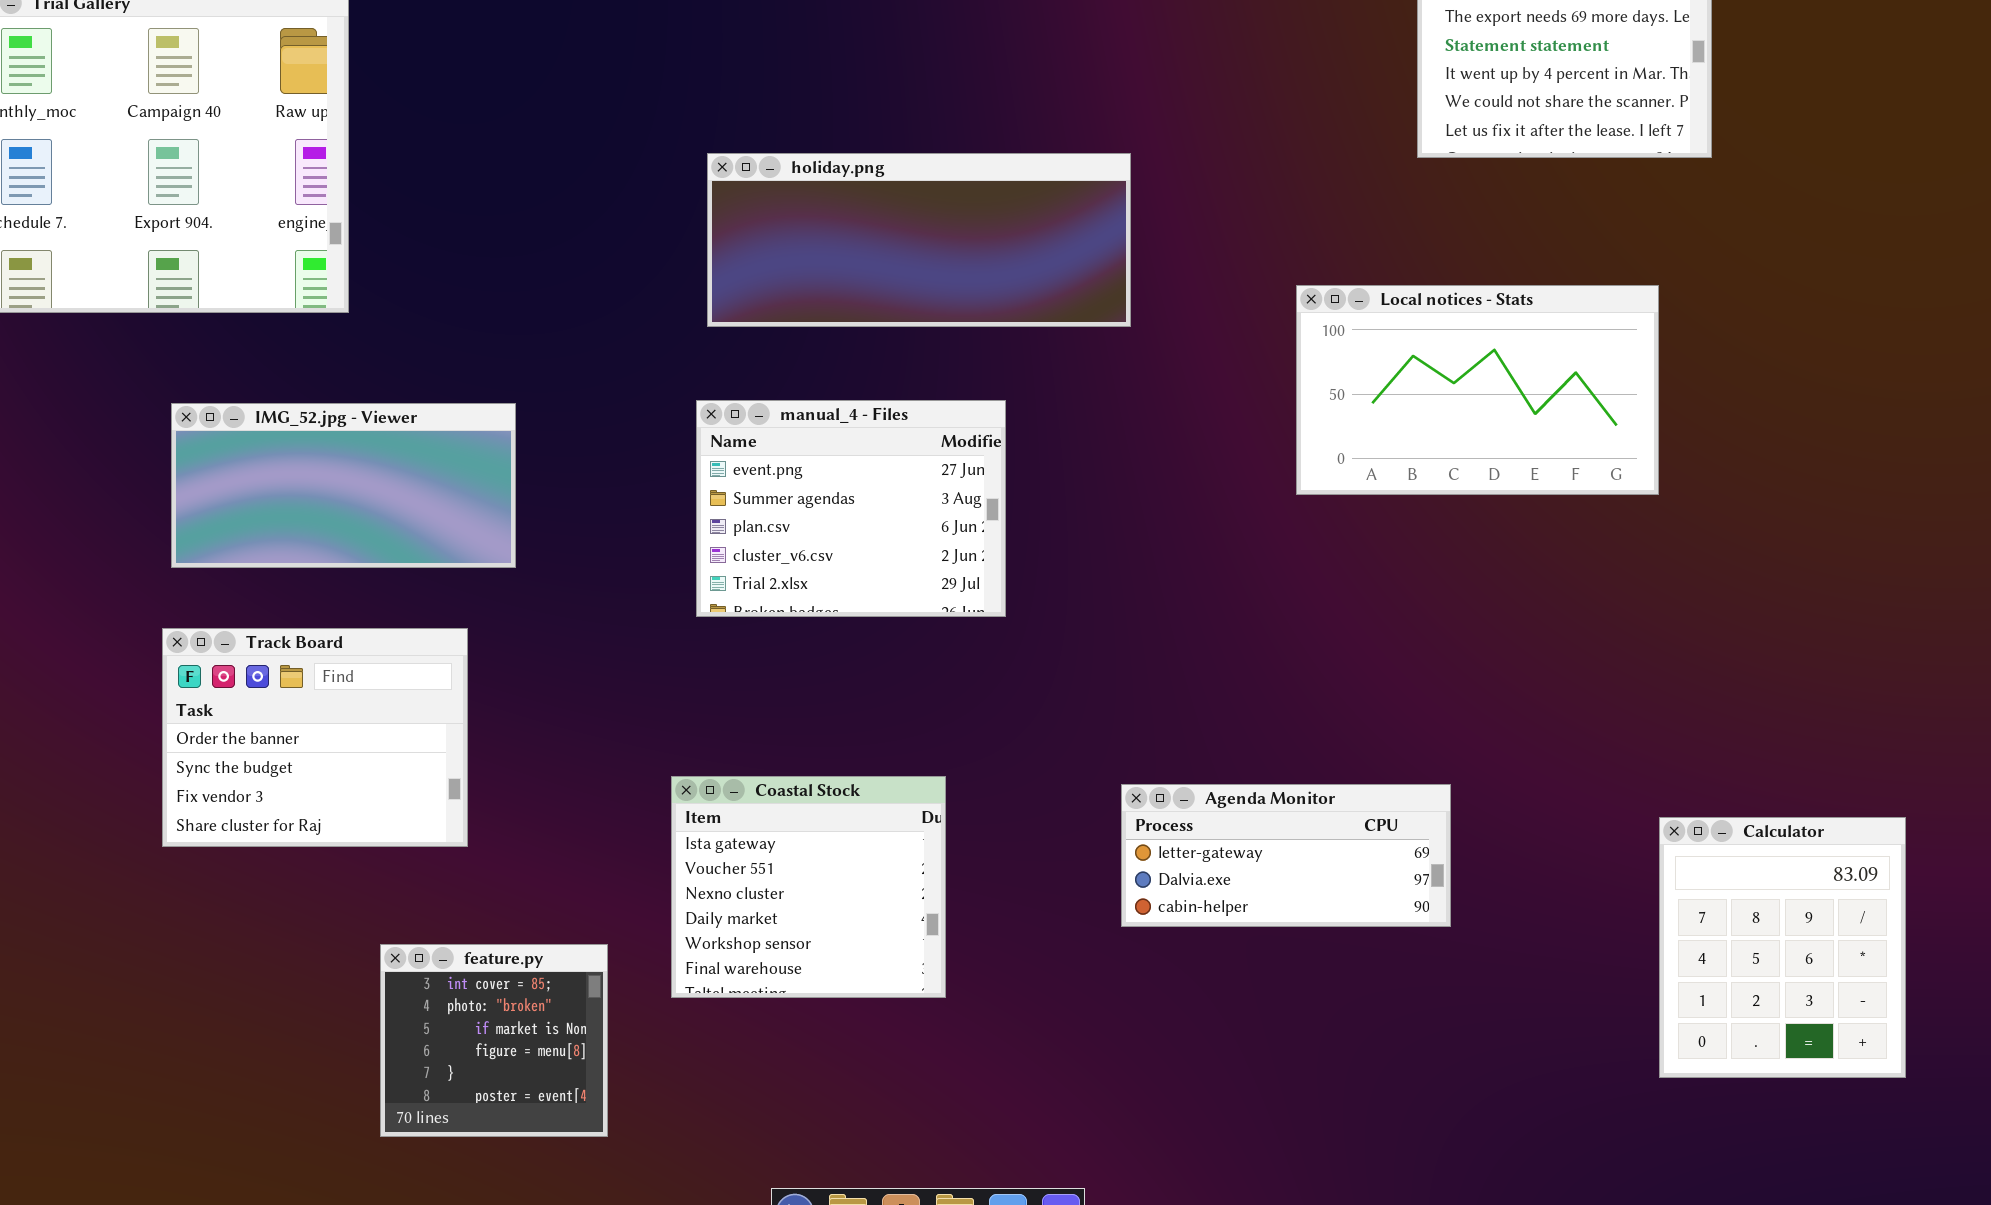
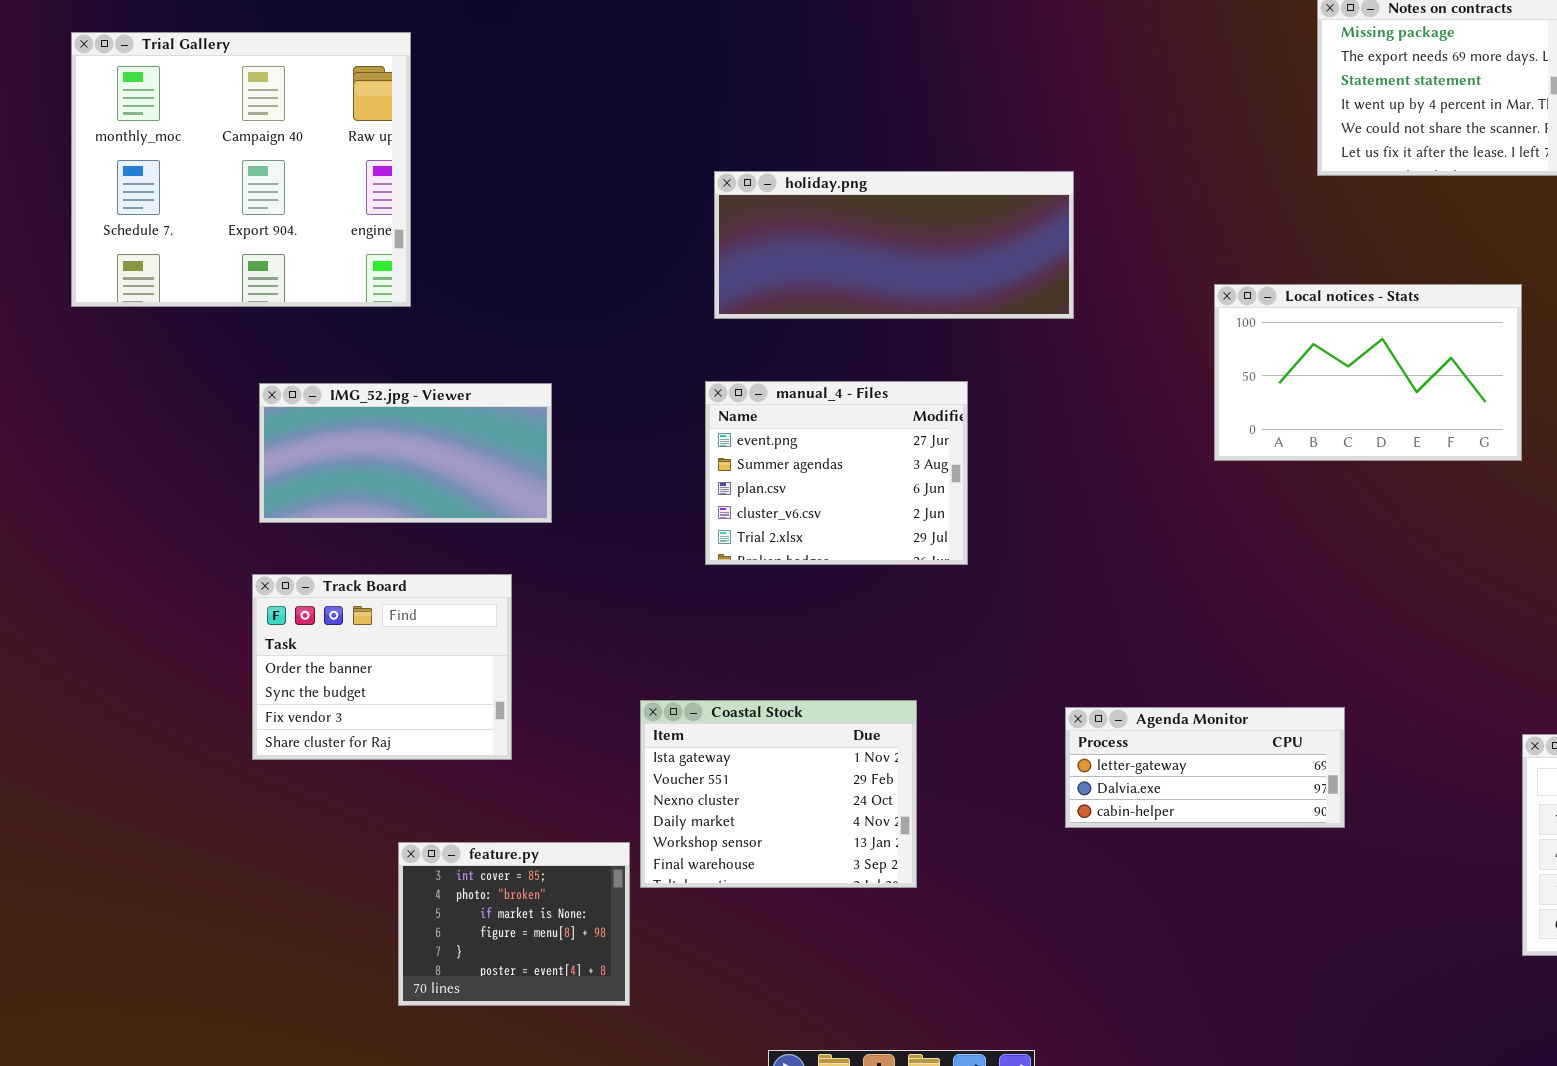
Coastal Stock: [671,776,946,998] -> [640,700,917,888], resized
feature.py: [380,944,608,1137] -> [398,842,630,1006], resized

